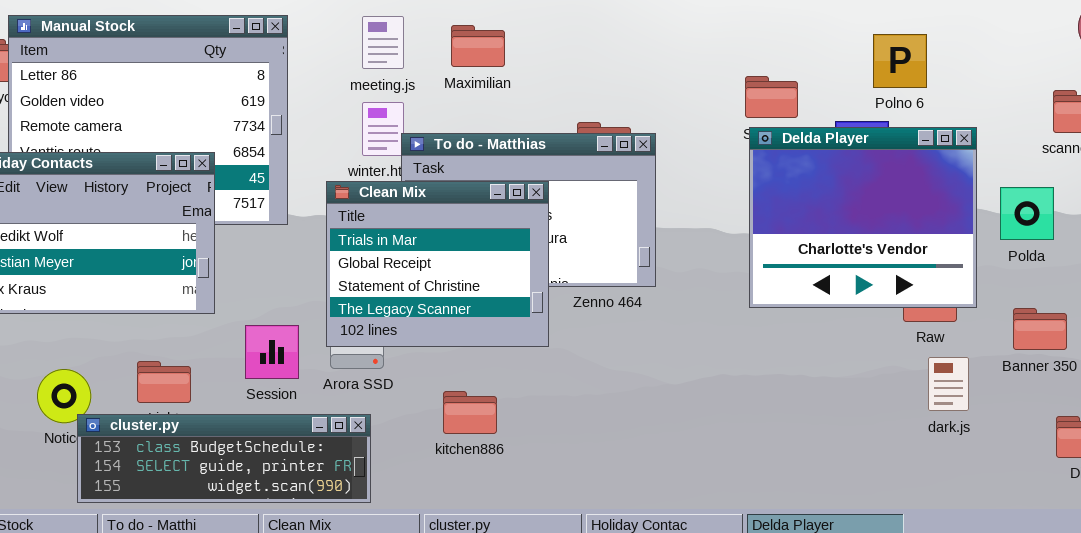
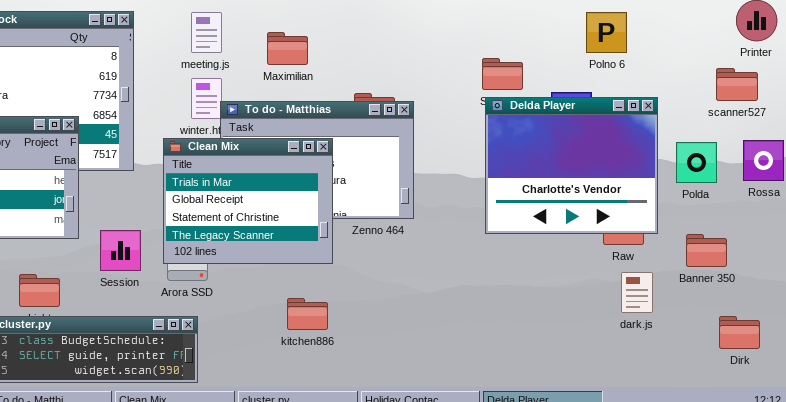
Maximilian: [451,25,505,67] -> [267,32,308,65], moved
Polno 6: [873,34,927,88] -> [586,12,627,53], moved
Session: [245,325,299,379] -> [100,230,141,271], moved
kitchen886: [443,391,497,434] -> [287,298,328,330], moved

